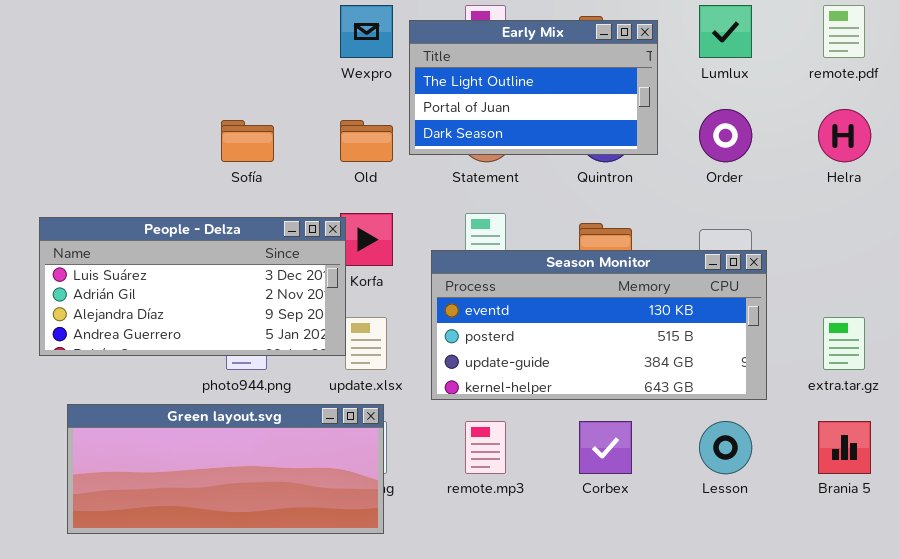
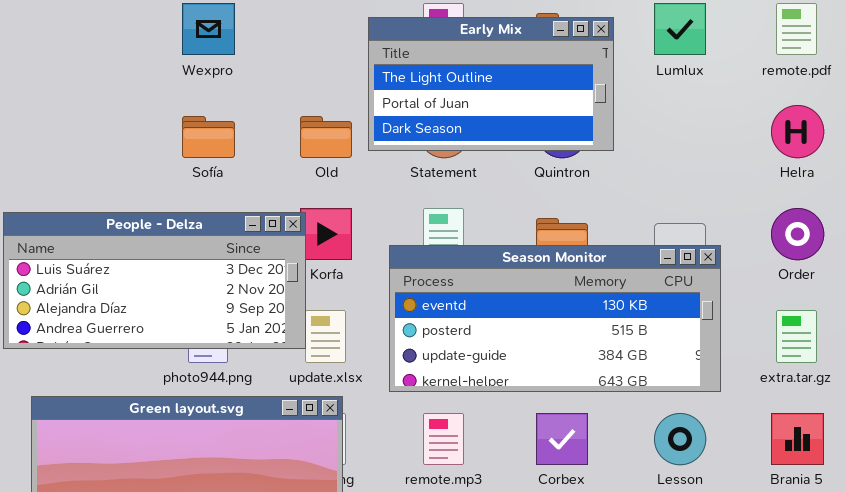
Wexpro: [340,5,393,58] -> [182,3,235,55], moved
Order: [699,109,752,162] -> [771,208,824,260], moved

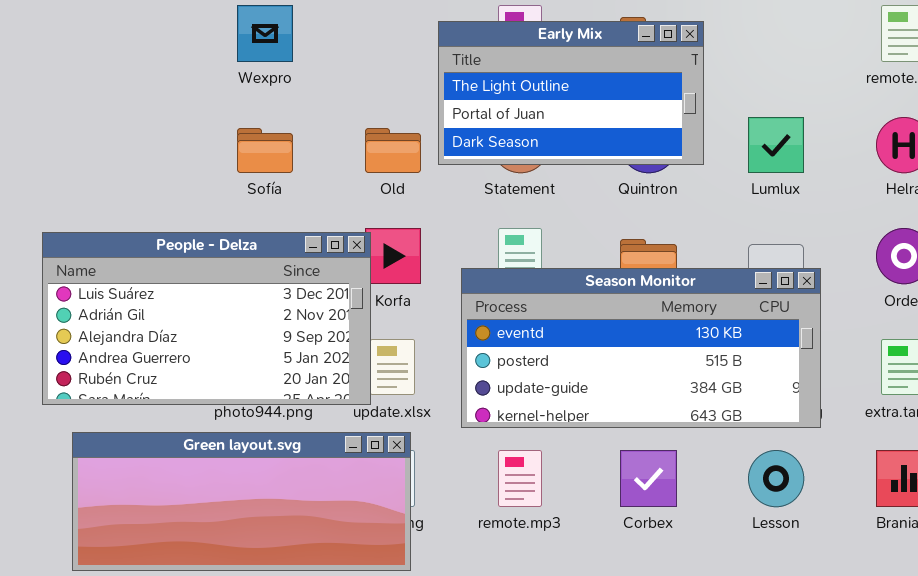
Lumlux: [654,3,706,55] -> [748,117,804,173], moved
People - Delza: [3,212,306,349] -> [42,232,371,405], resized

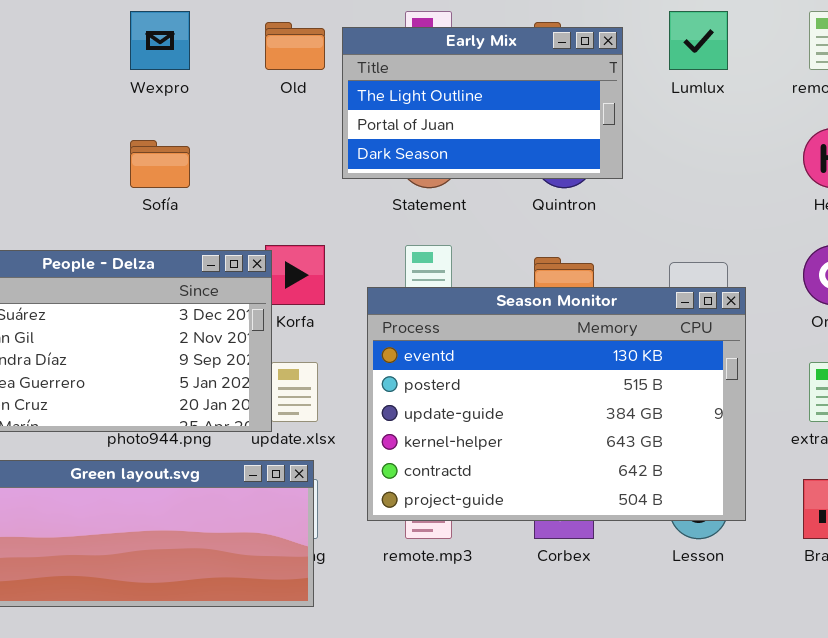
Lumlux: [748,117,804,173] -> [669,11,728,70], moved
Old: [365,128,421,173] -> [265,22,325,70], moved
Season Monitor: [461,268,821,428] -> [367,287,746,521], resized

